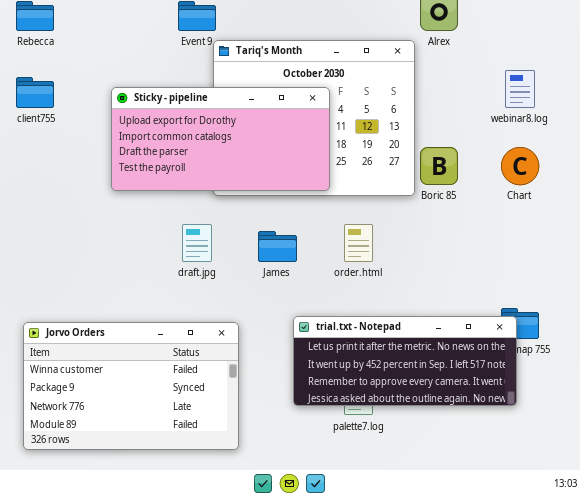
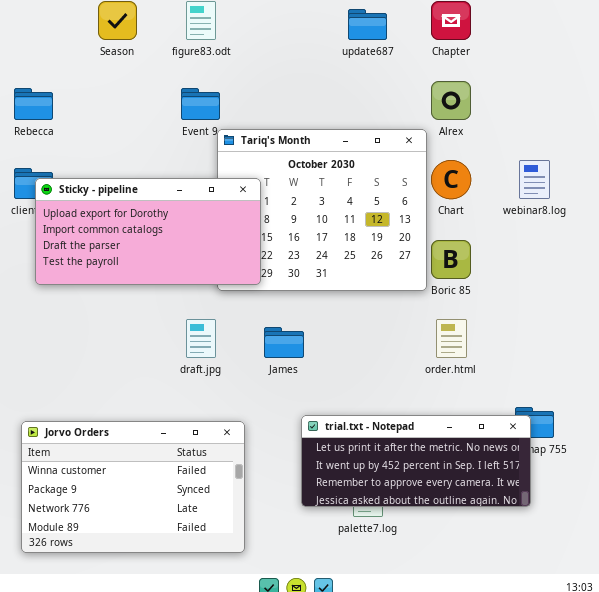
Sticky - pipeline: [111,87,330,191] -> [35,178,261,285], moved
Chart: [501,147,539,185] -> [431,160,471,199], moved
order.html: [344,224,373,262] -> [436,319,467,358], moved

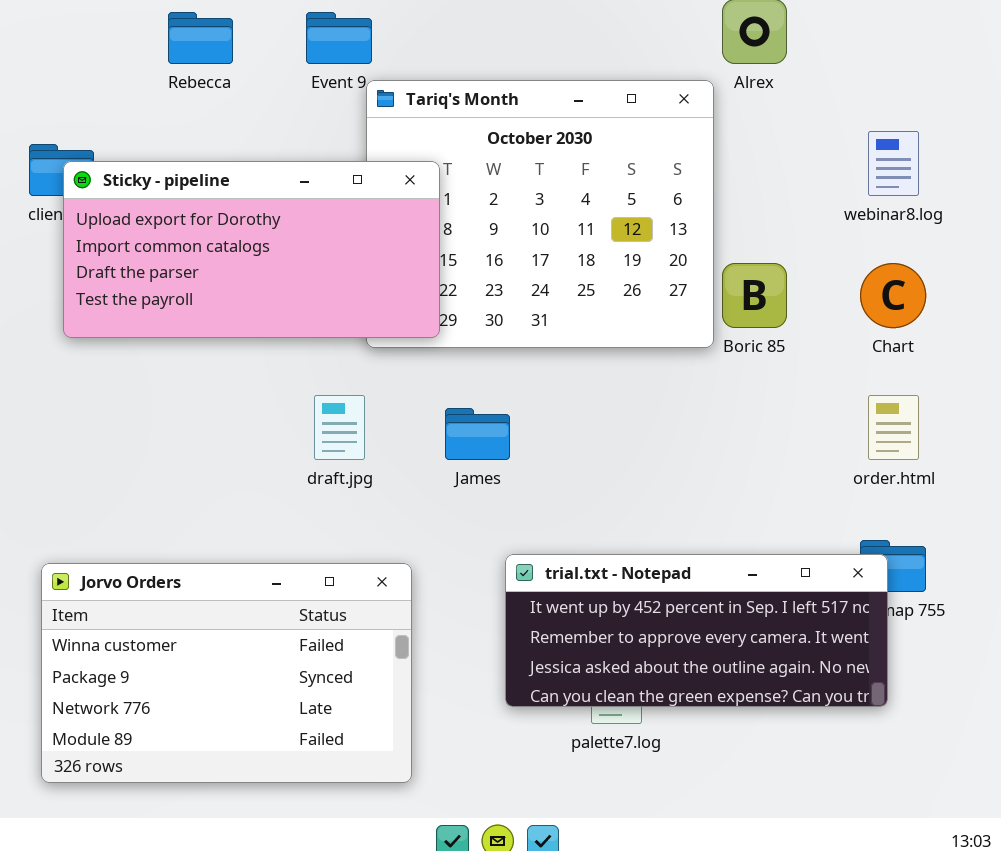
Rebecca: [14,88,53,120] -> [168,12,233,64], moved
Chart: [431,160,471,199] -> [860,263,926,328], moved
order.html: [436,319,467,358] -> [868,395,919,460], moved
trial.txt - Notepad: [301,415,531,507] -> [505,554,888,707], scrolled down 1 row

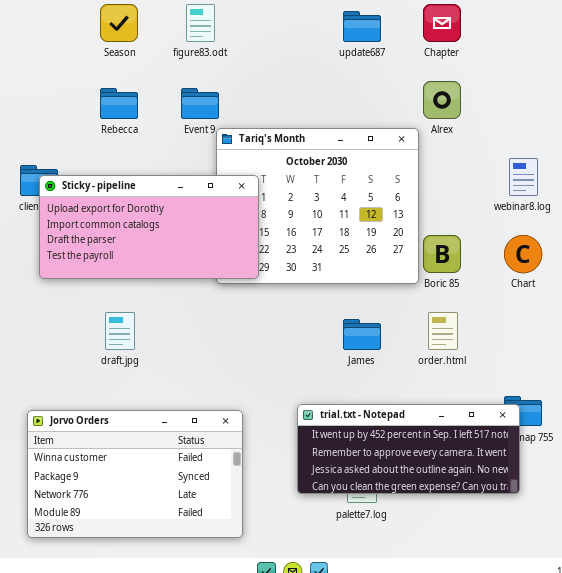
draft.jpg: [314,395,365,460] -> [105,312,135,350], moved
order.html: [868,395,919,460] -> [428,312,458,350], moved
James: [445,408,510,460] -> [343,319,381,350], moved

